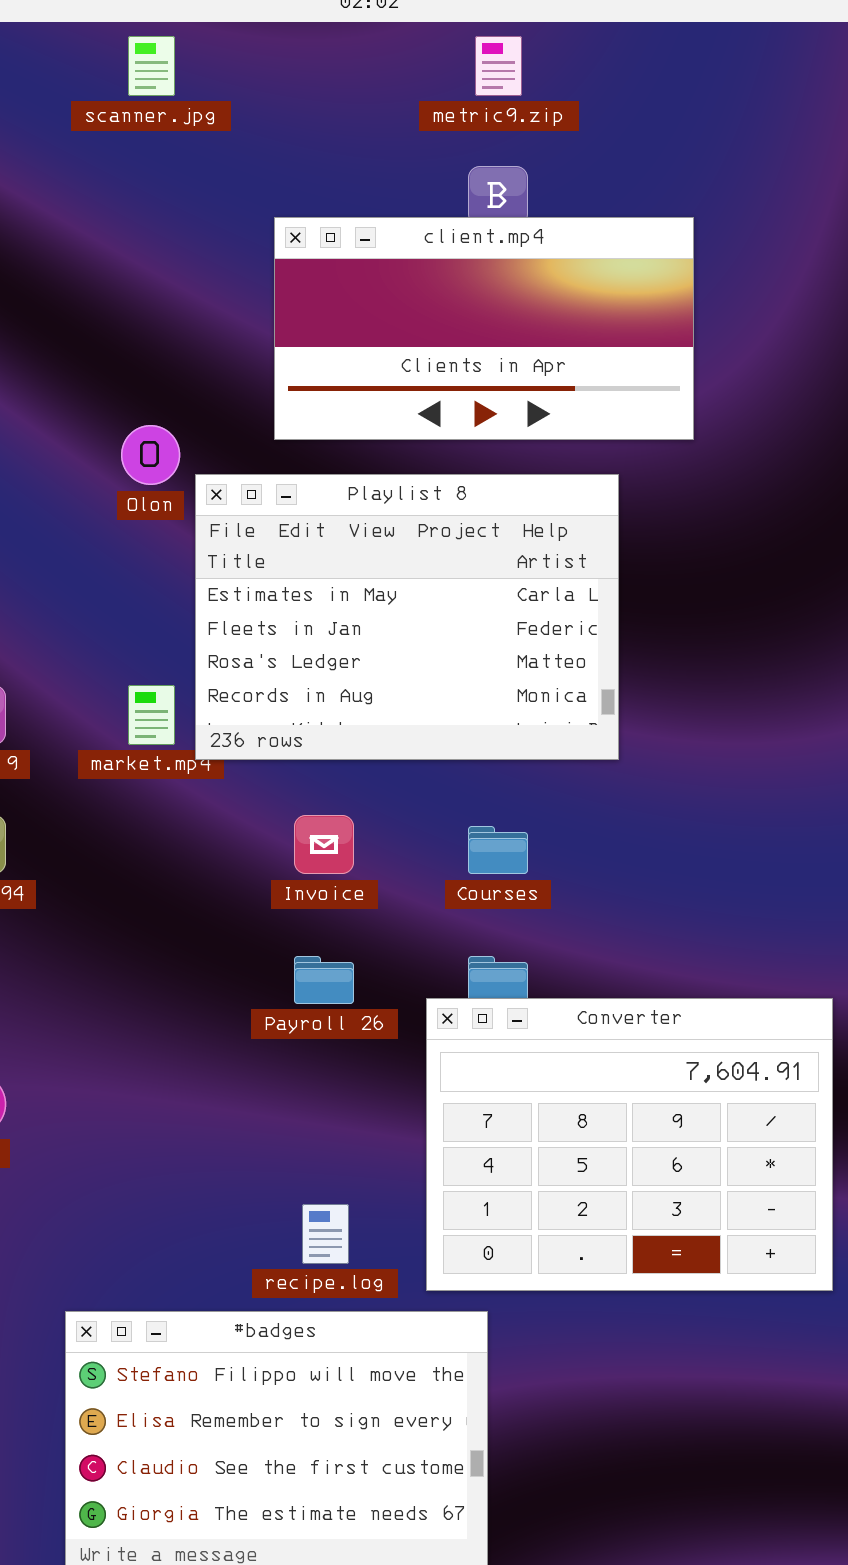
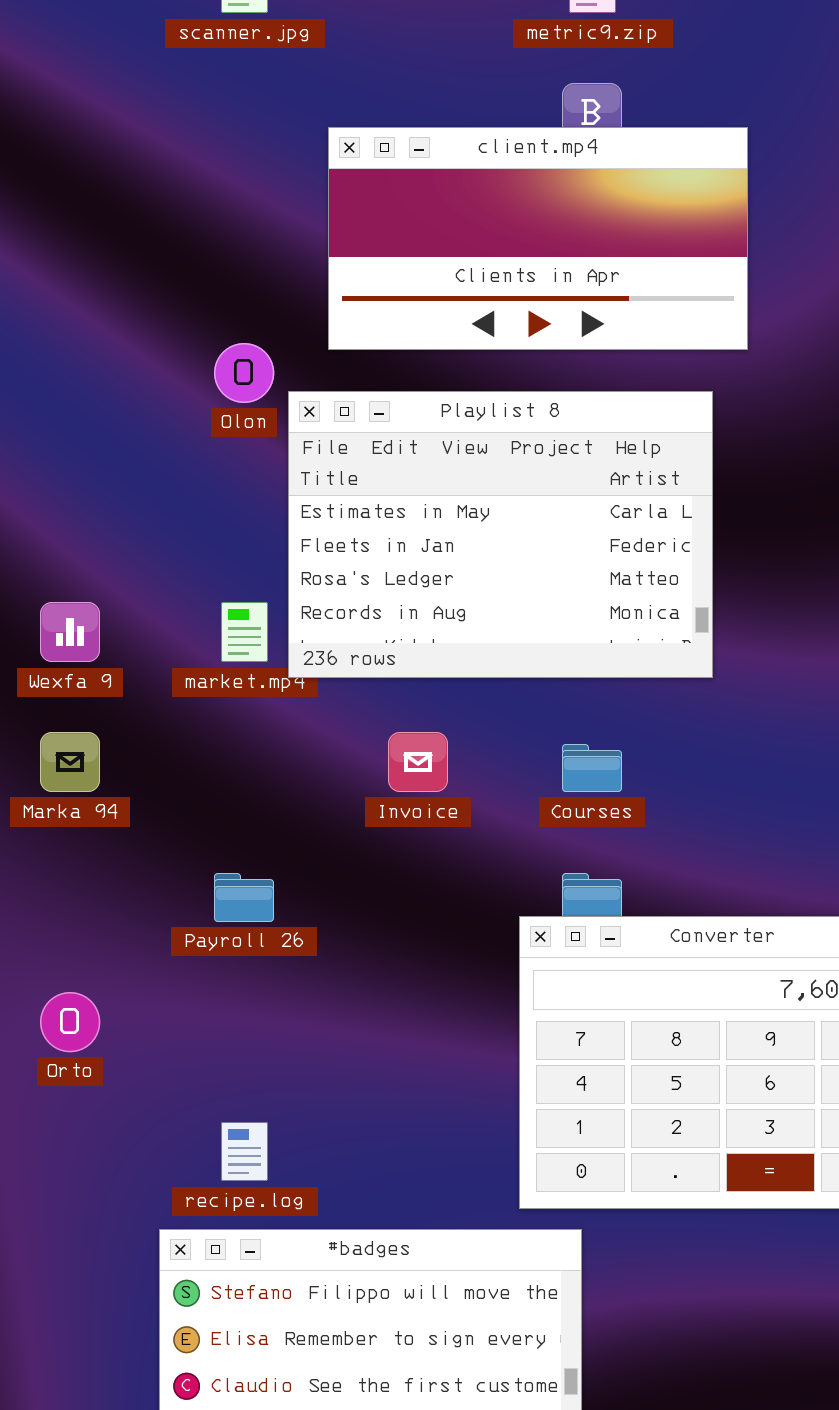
client.mp4: [274,217,694,440] -> [328,127,748,350], moved
Payroll 26: [294,956,354,1004] -> [214,873,274,922], moved
recipe.log: [302,1204,349,1264] -> [221,1122,268,1181], moved

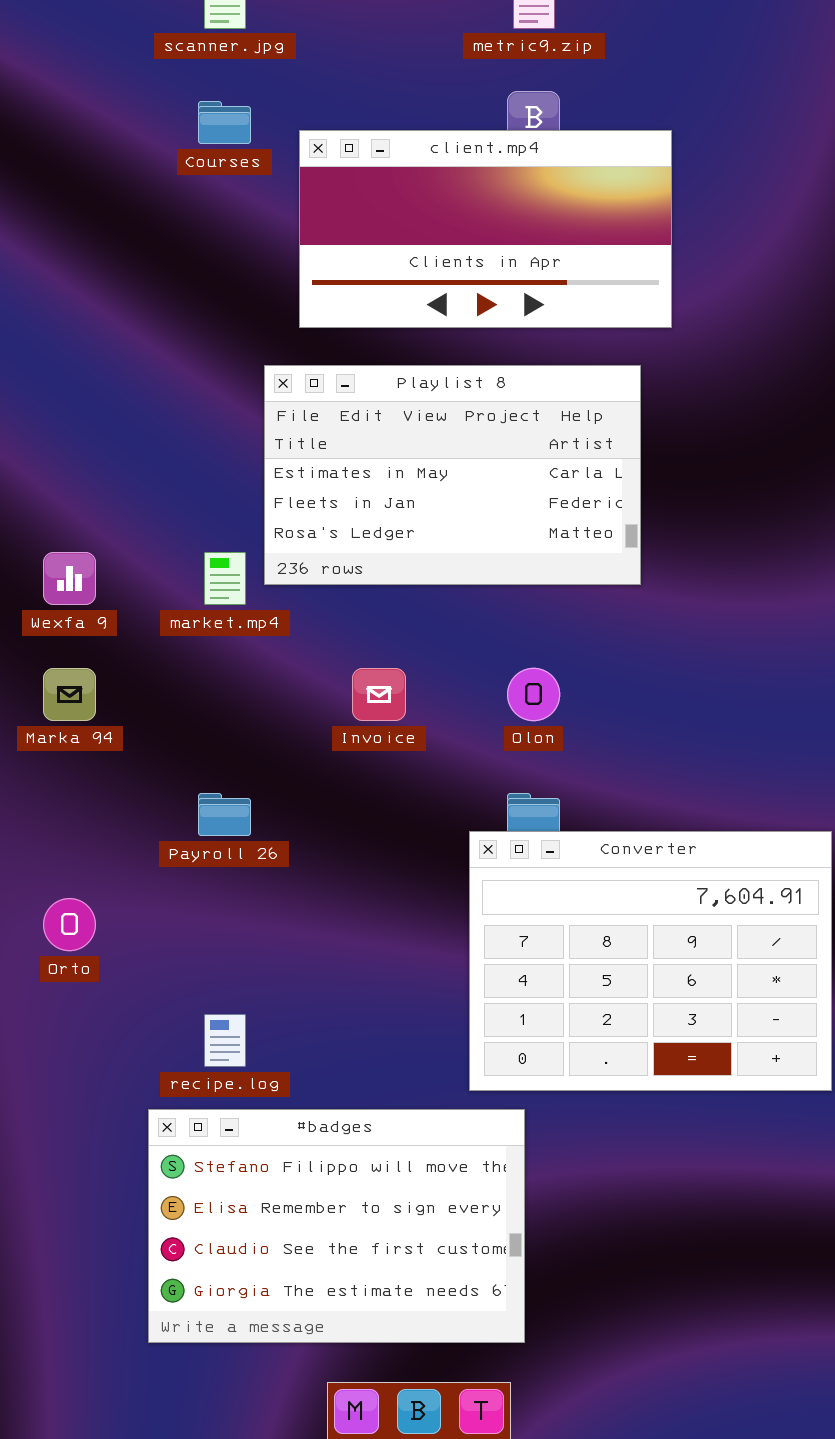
Olon: [214,343,274,403] -> [507,668,560,721], moved
Playlist 8: [288,391,713,678] -> [264,365,641,585], resized
Courses: [562,744,622,792] -> [198,101,251,144], moved

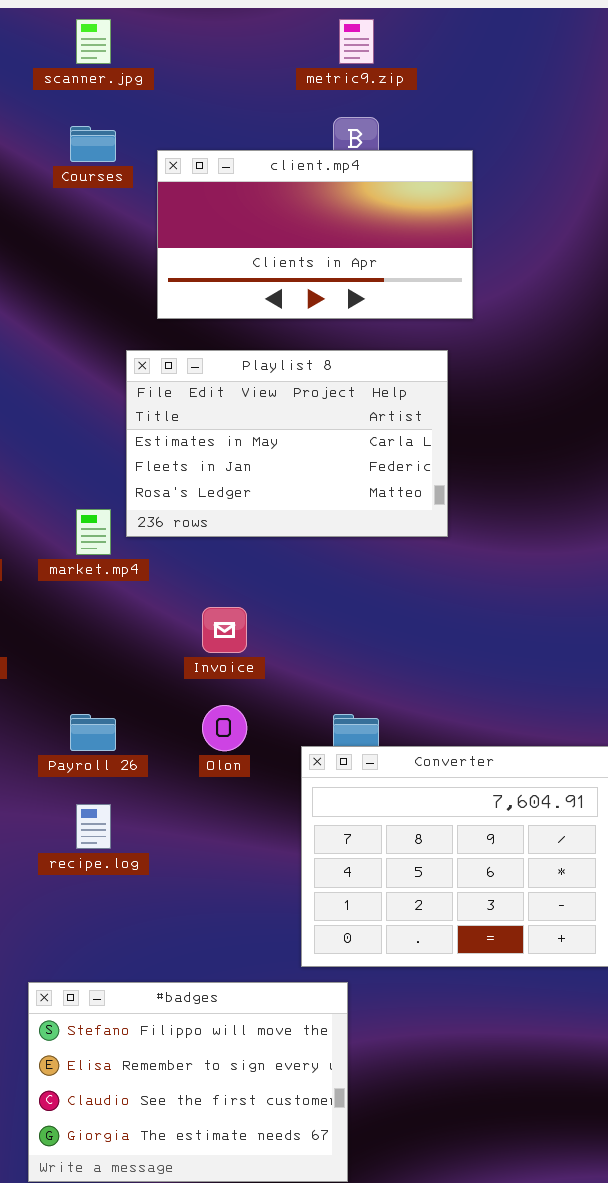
Olon: [507,668,560,721] -> [202,705,247,751], moved
recipe.log: [204,1014,246,1067] -> [76,804,111,849], moved

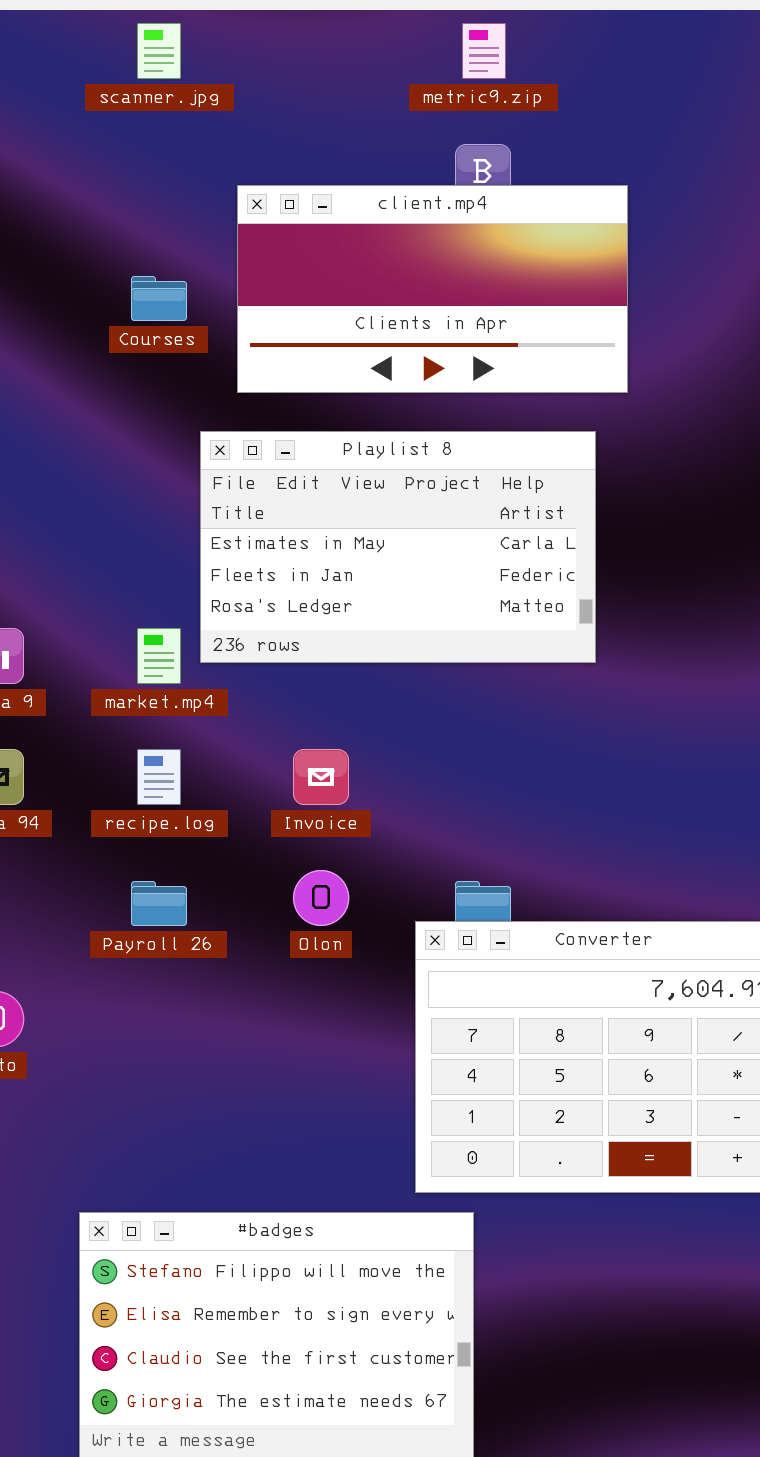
Courses: [70,126,116,162] -> [131,276,187,321], moved
recipe.log: [76,804,111,849] -> [137,749,181,805], moved

